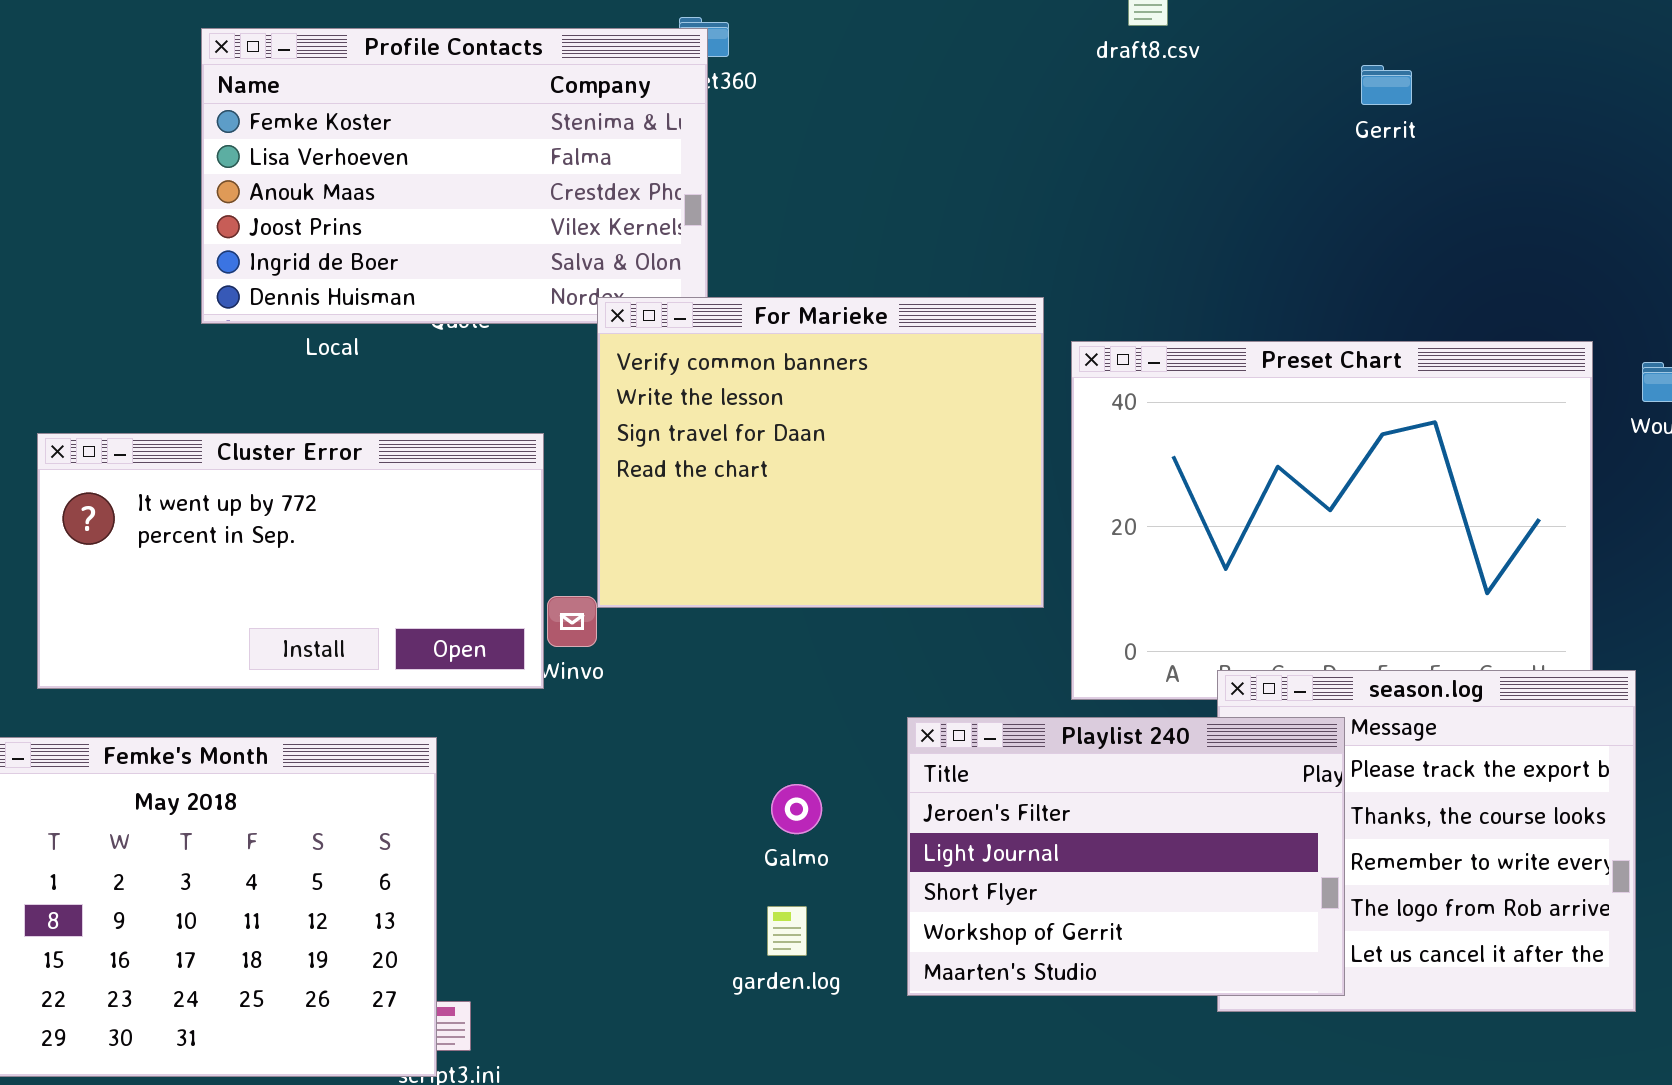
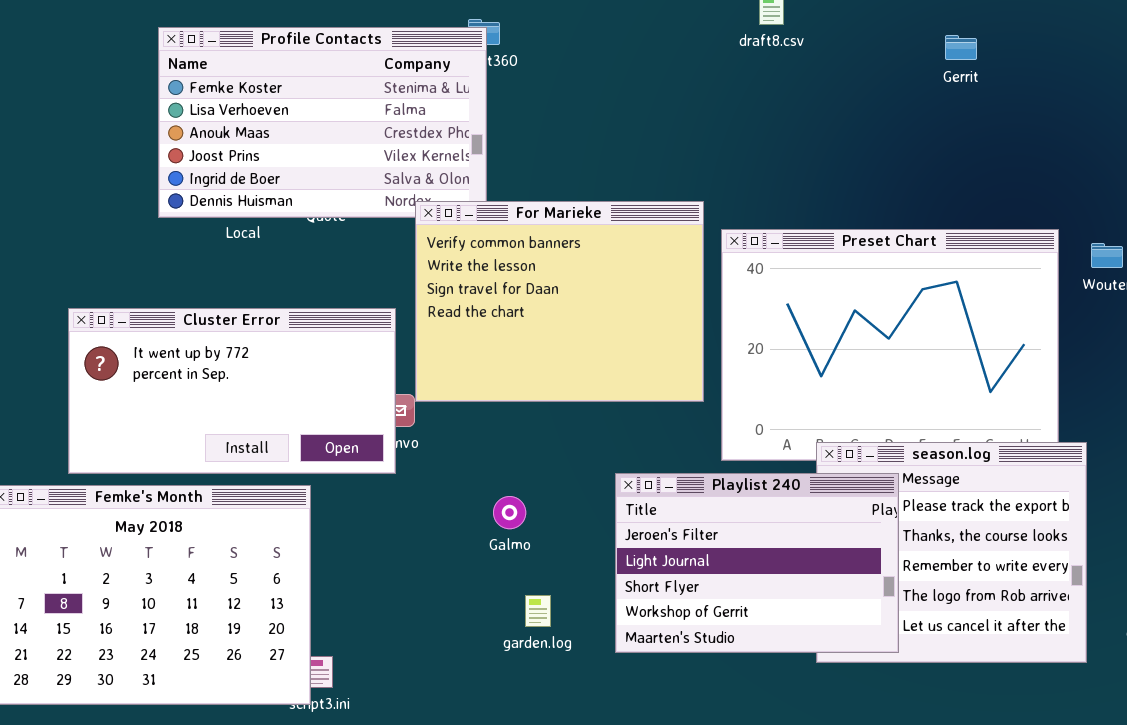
Gerrit: [1361,65,1412,105] -> [945,35,977,60], moved
Cluster Error: [37,433,544,689] -> [68,308,396,474], moved
Galmo: [771,784,822,834] -> [493,496,526,529], moved

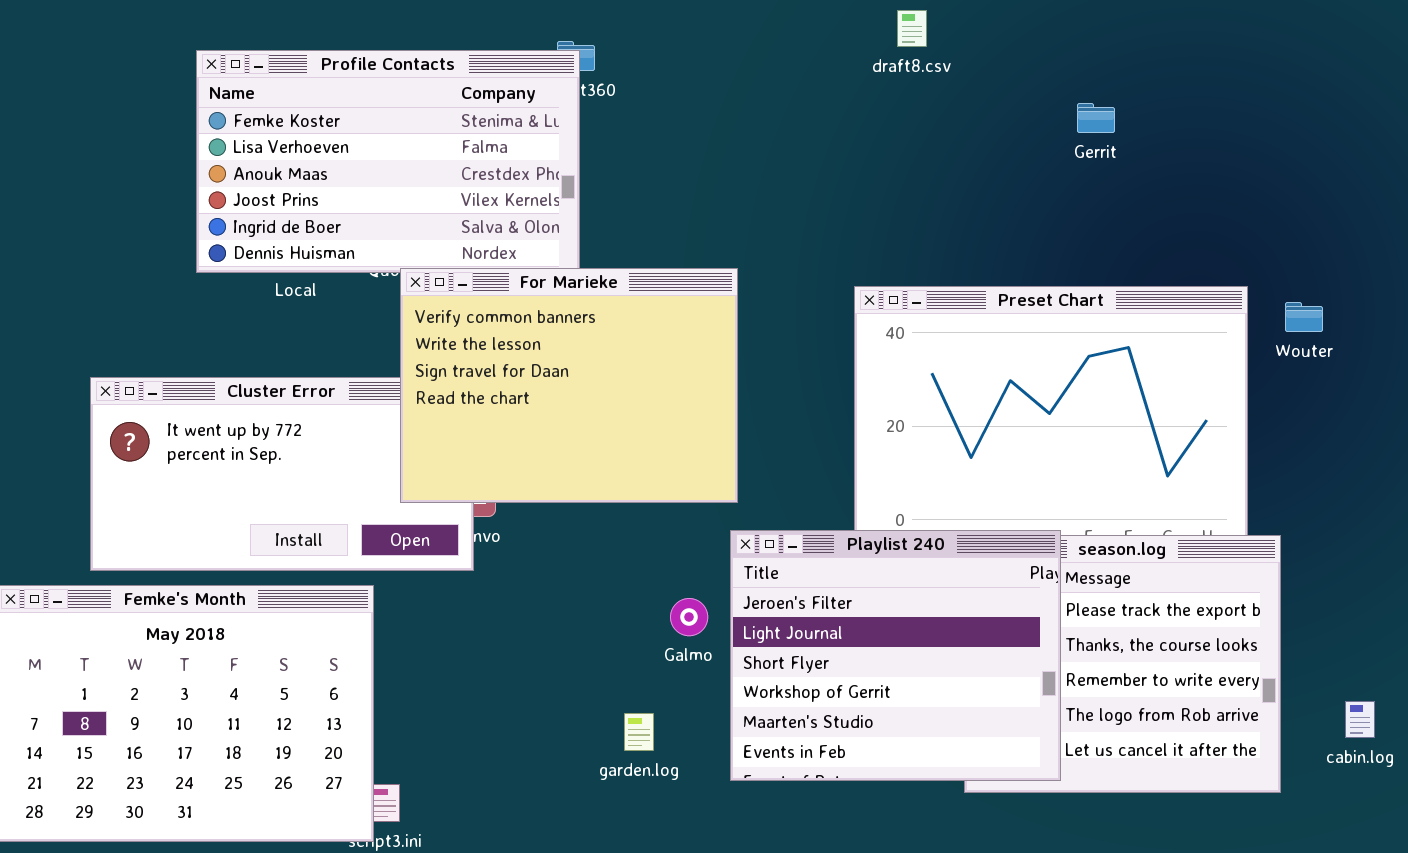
Gerrit: [945,35,977,60] -> [1077,103,1115,133], moved
For Marieke: [415,201,704,402] -> [400,268,738,503], moved
Playlist 240: [615,473,899,653] -> [730,530,1061,781], resized
Galmo: [493,496,526,529] -> [670,598,708,636], moved

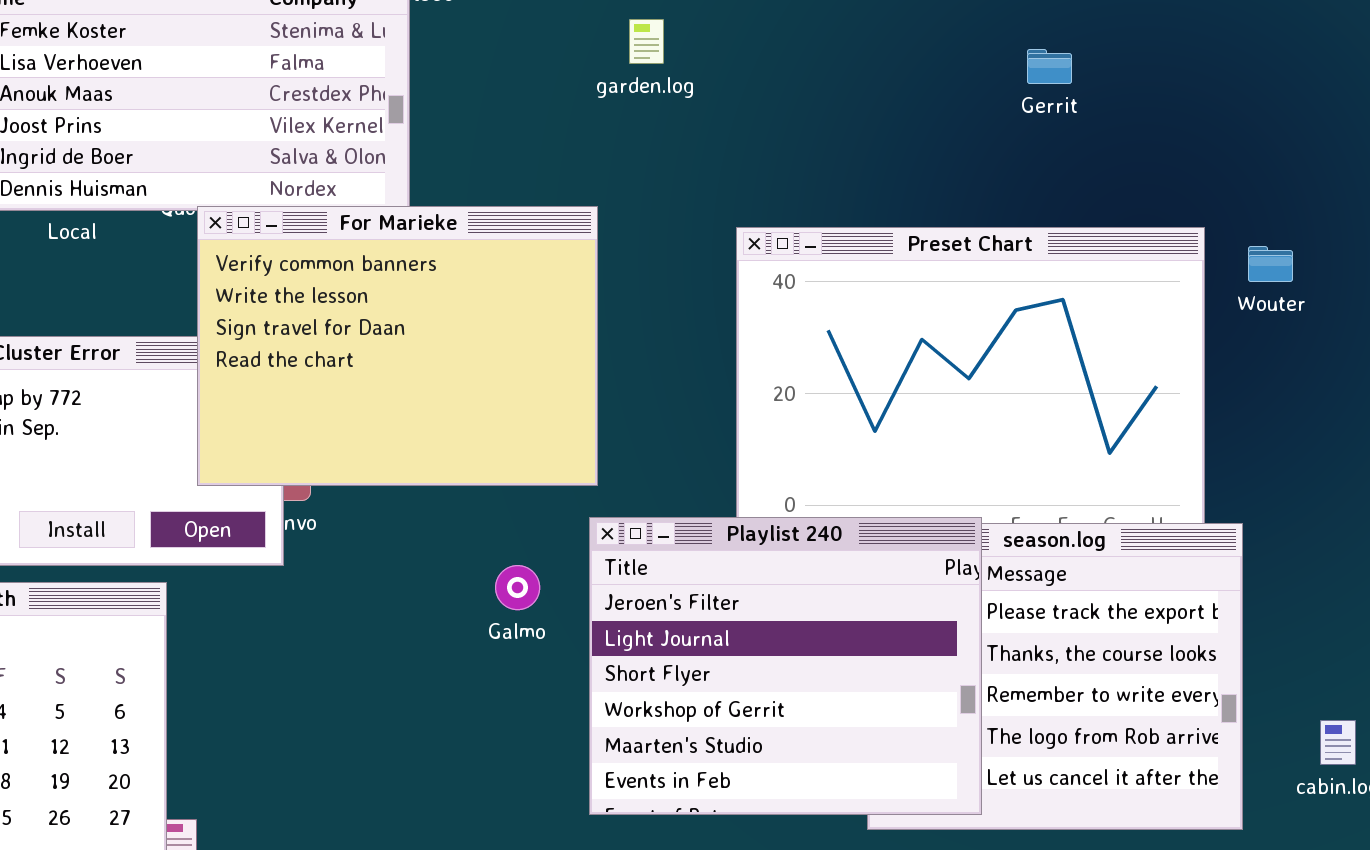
Gerrit: [1077,103,1115,133] -> [1027,49,1072,84], moved
Galmo: [670,598,708,636] -> [495,565,540,610], moved
garden.log: [624,713,654,751] -> [629,19,664,64], moved

